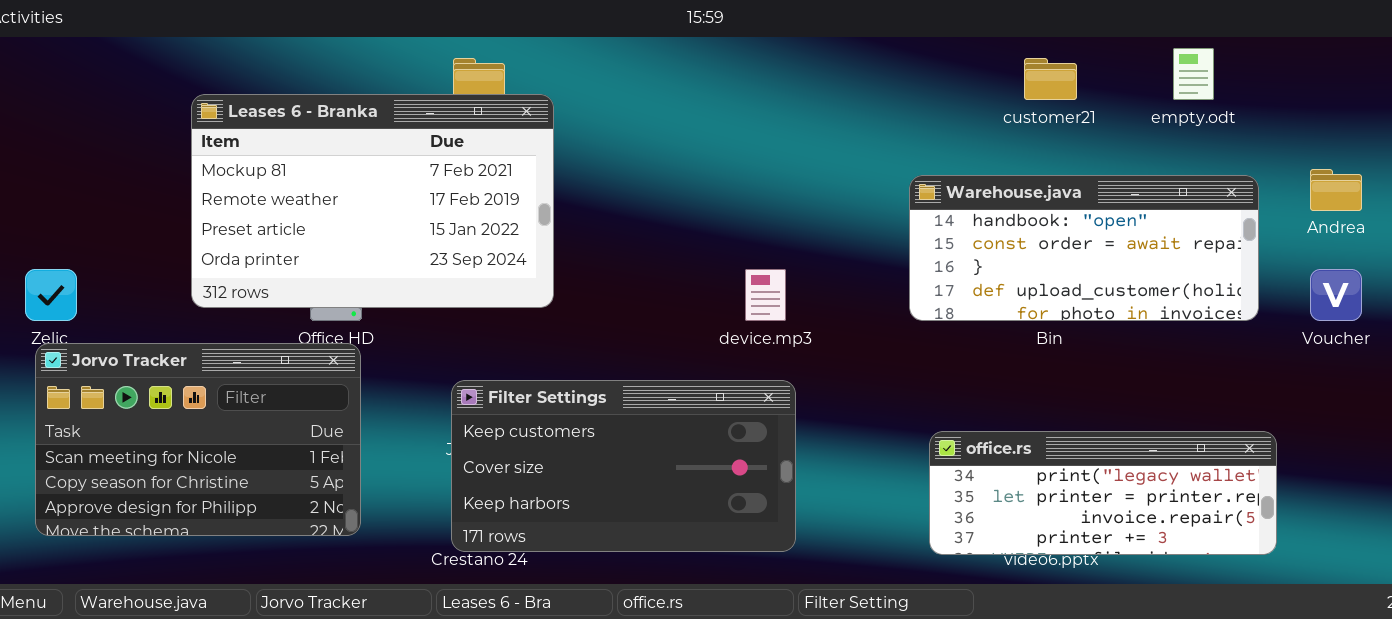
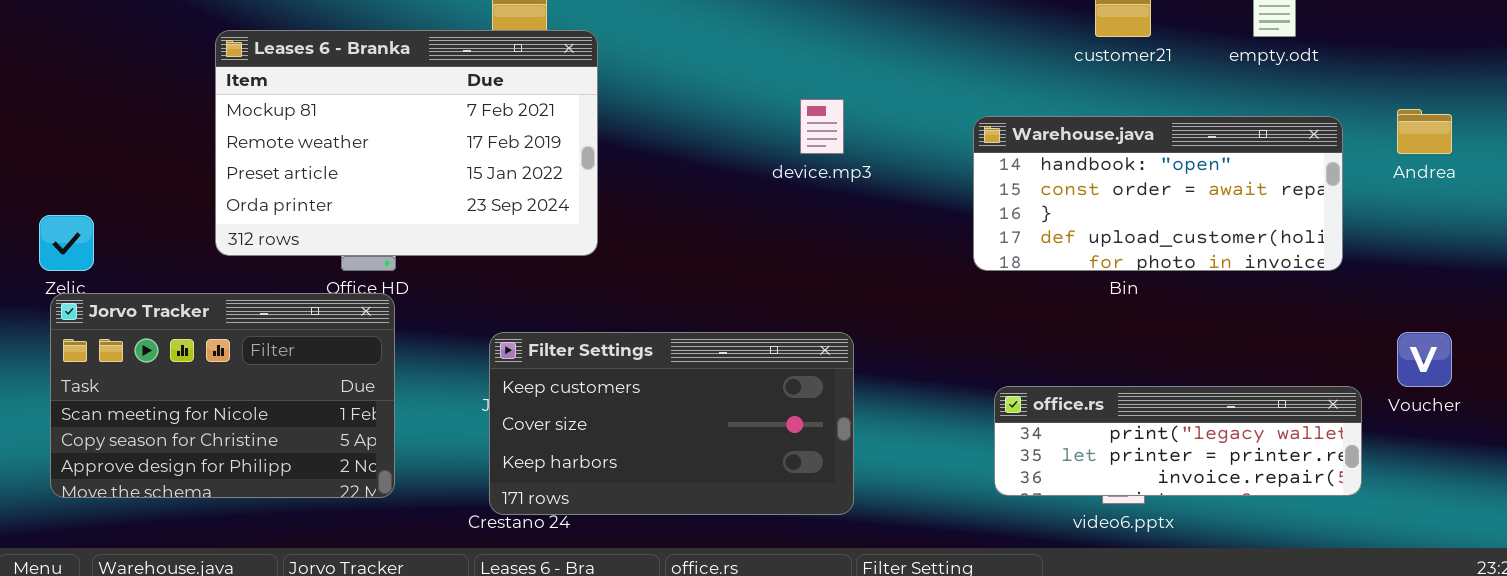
device.mp3: [745,269,786,321] -> [800,99,844,154], moved
Voucher: [1310,269,1362,321] -> [1397,332,1452,387], moved
office.rs: [929,431,1277,555] -> [994,386,1362,496], resized

